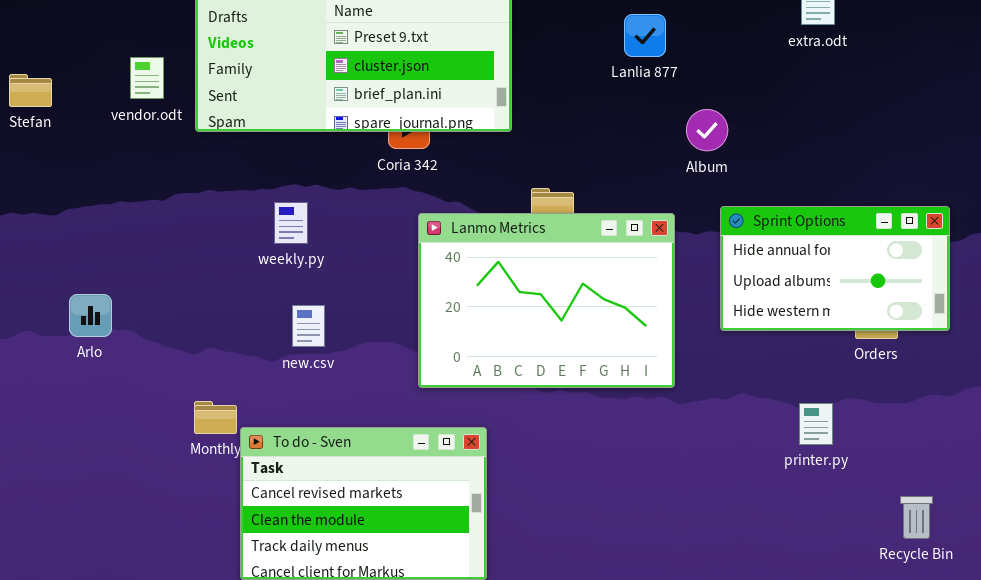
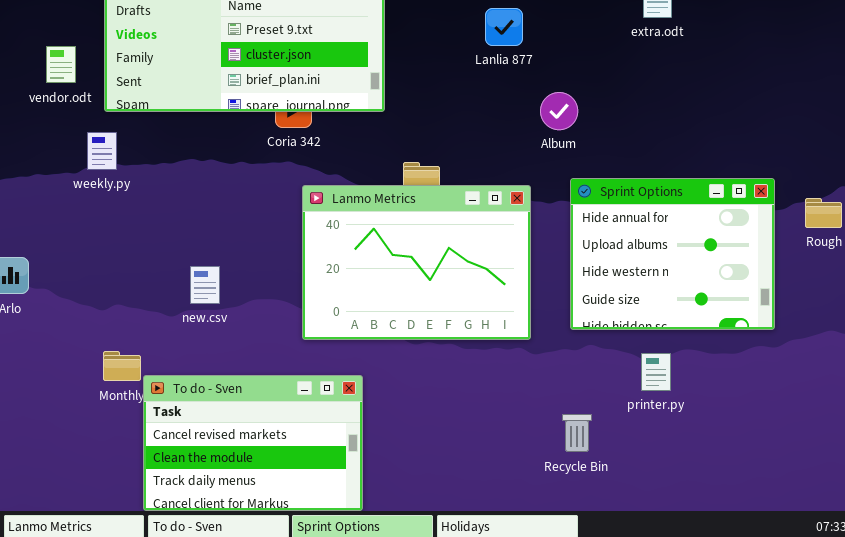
weekly.py: [274,202,308,244] -> [87,132,117,170], moved
Sprint Options: [720,206,950,331] -> [570,178,775,330], resized
Recycle Bin: [900,496,933,539] -> [562,414,592,452], moved

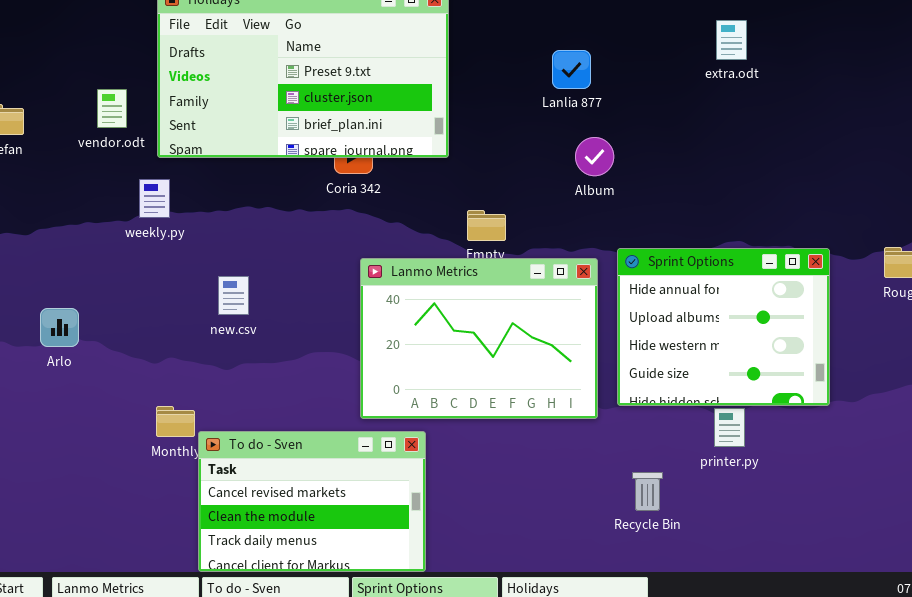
Album: [540,92,578,130] -> [575,137,614,176], moved
Sprint Options: [570,178,775,330] -> [617,248,830,406], moved
Lanmo Metrics: [302,185,531,340] -> [360,258,598,419], moved
new.csv: [190,266,220,304] -> [218,276,249,315], moved

